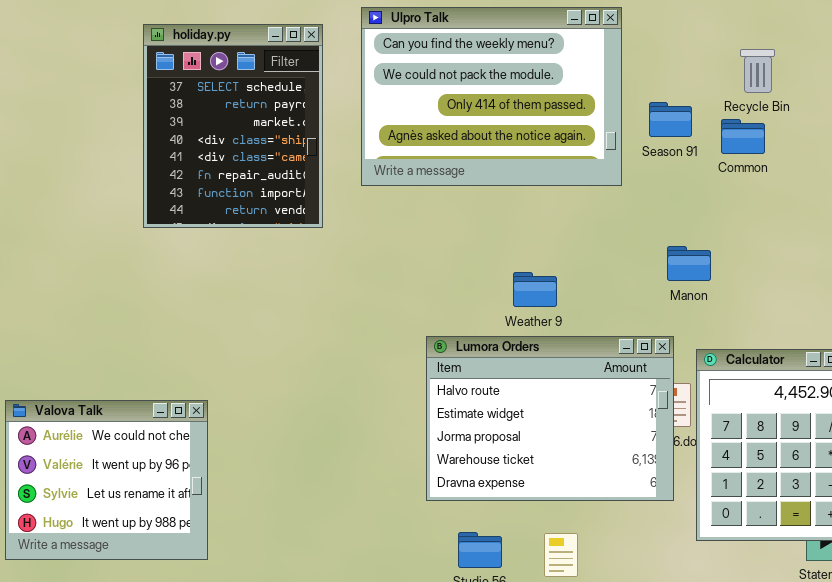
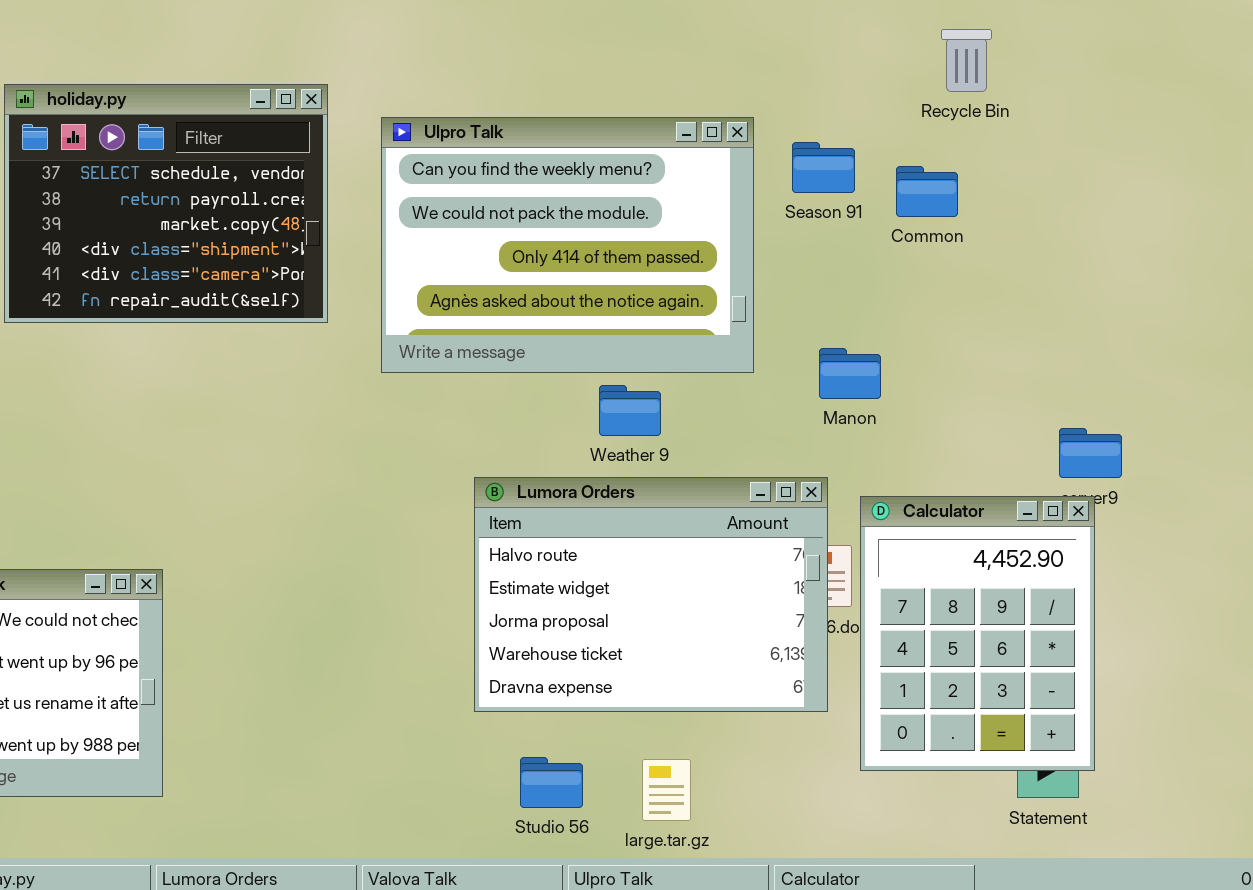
Ulpro Talk: [361,7,622,186] -> [381,117,754,373], moved
holiday.py: [143,24,323,228] -> [4,84,328,323], resized
Recycle Bin: [740,49,775,93] -> [941,29,992,92], moved

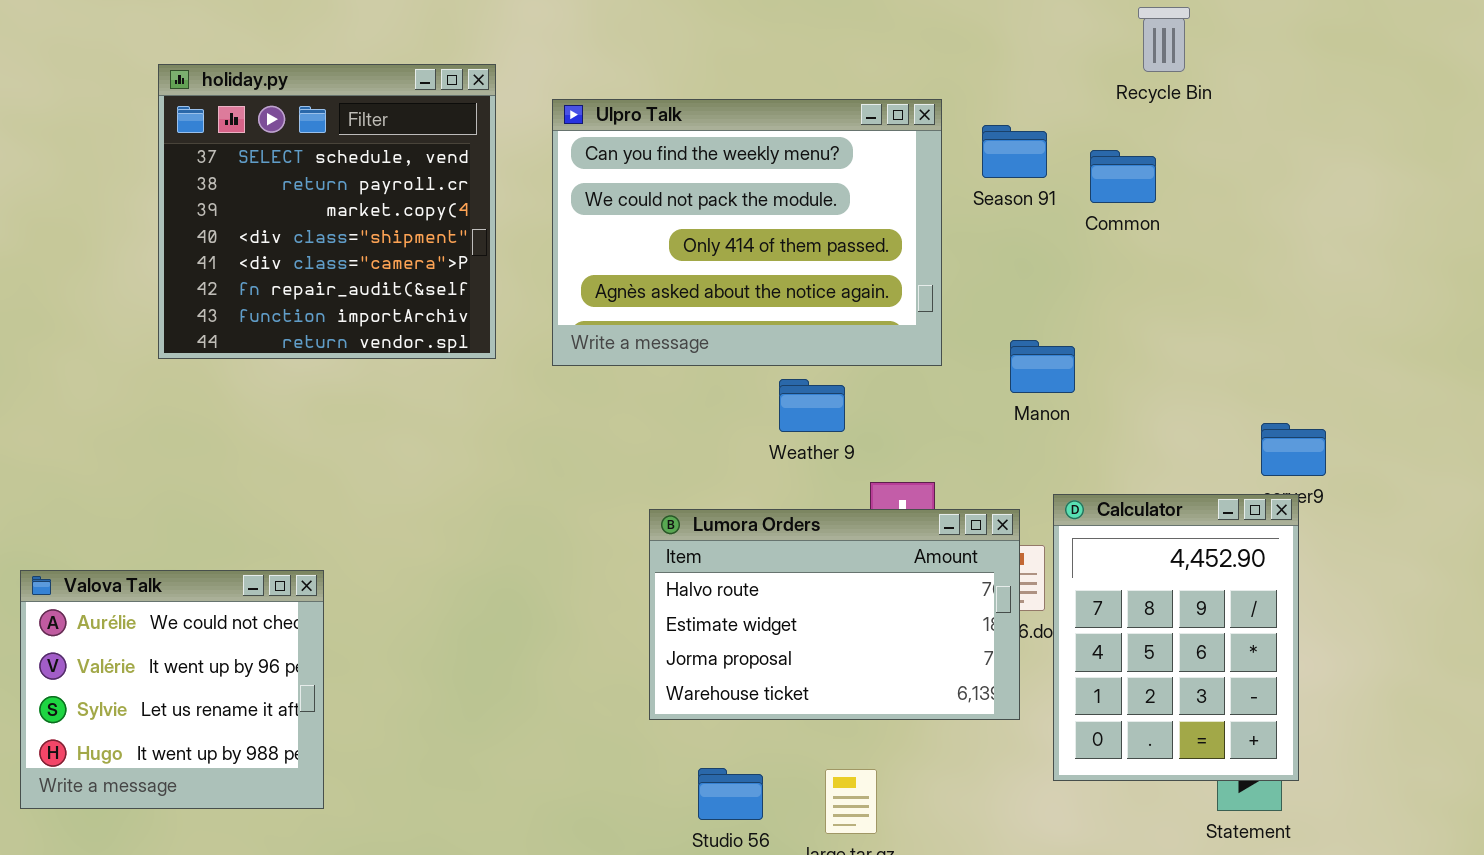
holiday.py: [4,84,328,323] -> [158,64,496,359], resized
Lumora Orders: [474,477,828,712] -> [649,509,1020,720], resized

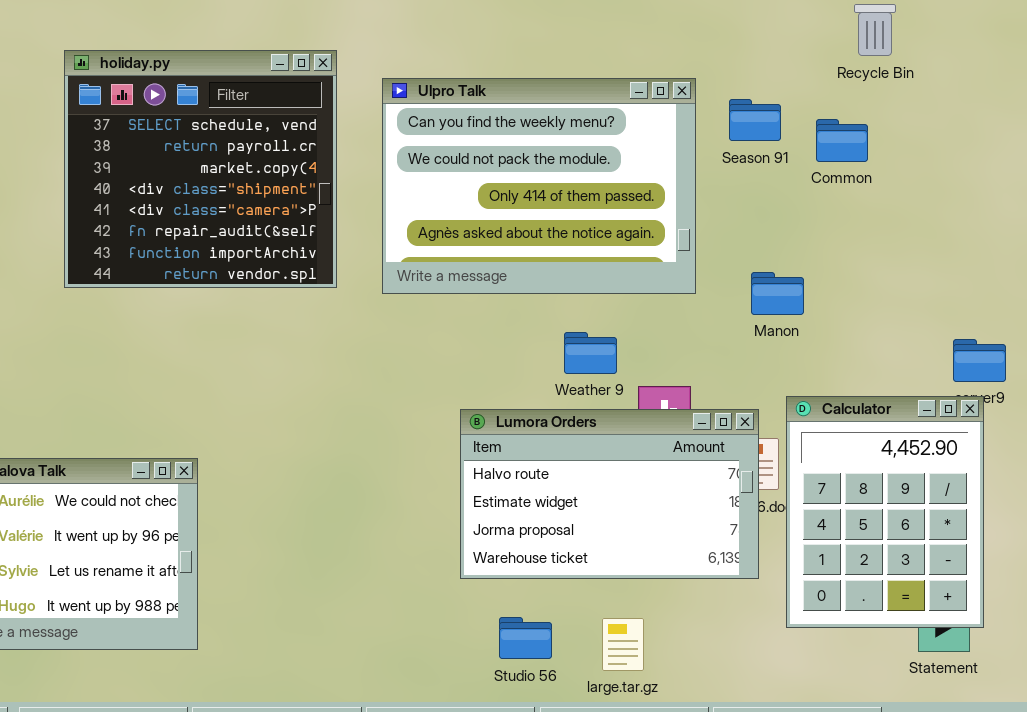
Weather 9: [779,379,845,432] -> [564,332,617,374], moved

